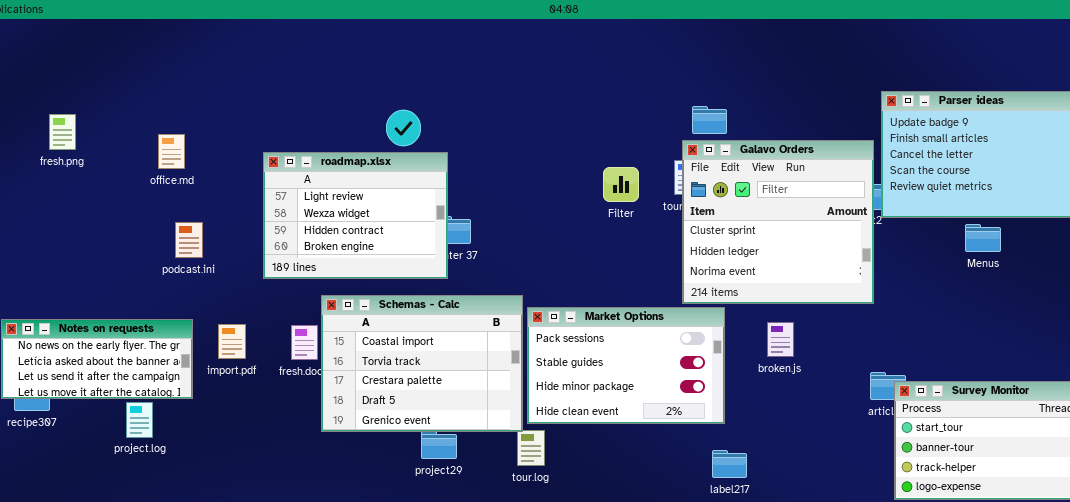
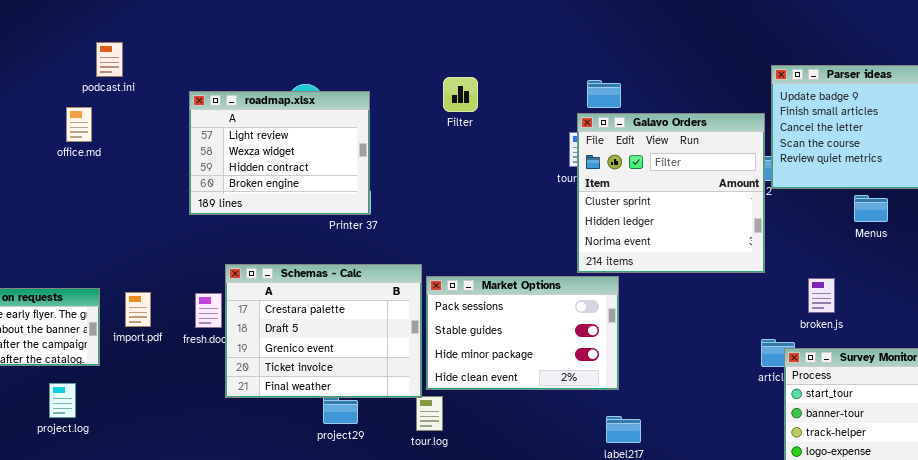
roadmap.xlsx: [263,152,448,279] -> [189,91,370,215], moved
Filter: [603,167,639,202] -> [443,77,478,112], moved
podcast.ini: [175,222,203,258] -> [96,42,123,77], moved
Schemas - Calc: [321,295,523,432] -> [225,264,422,398], scrolled down 2 rows
broken.js: [767,322,794,357] -> [808,278,835,313], moved
project.log: [126,402,153,438] -> [49,383,76,418], moved

